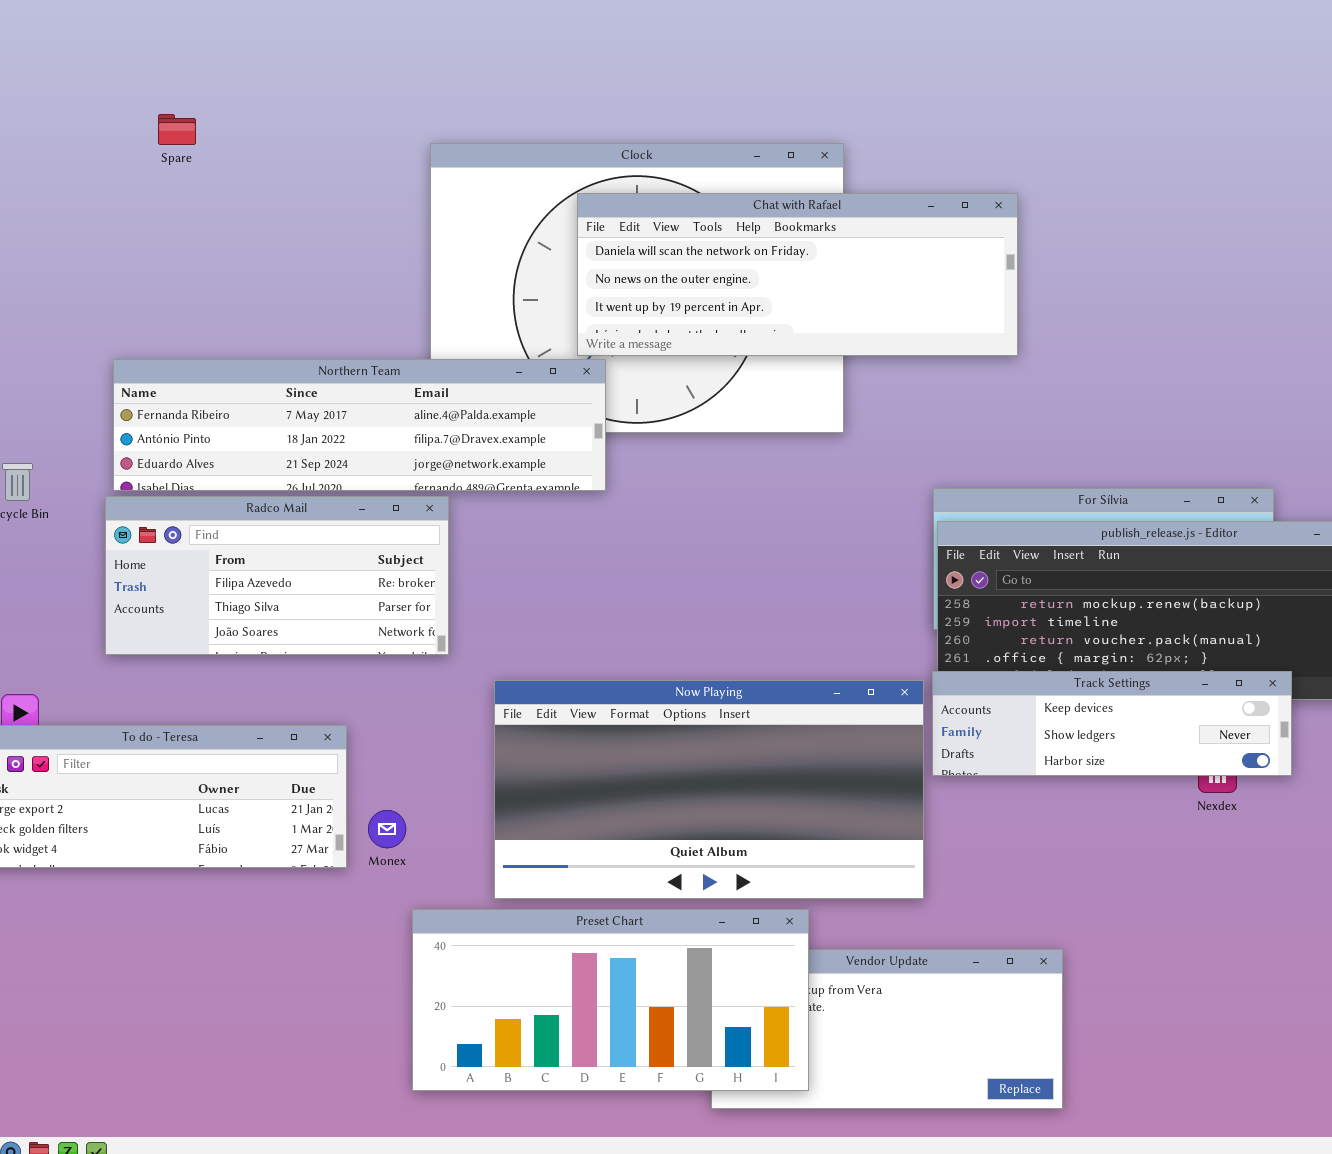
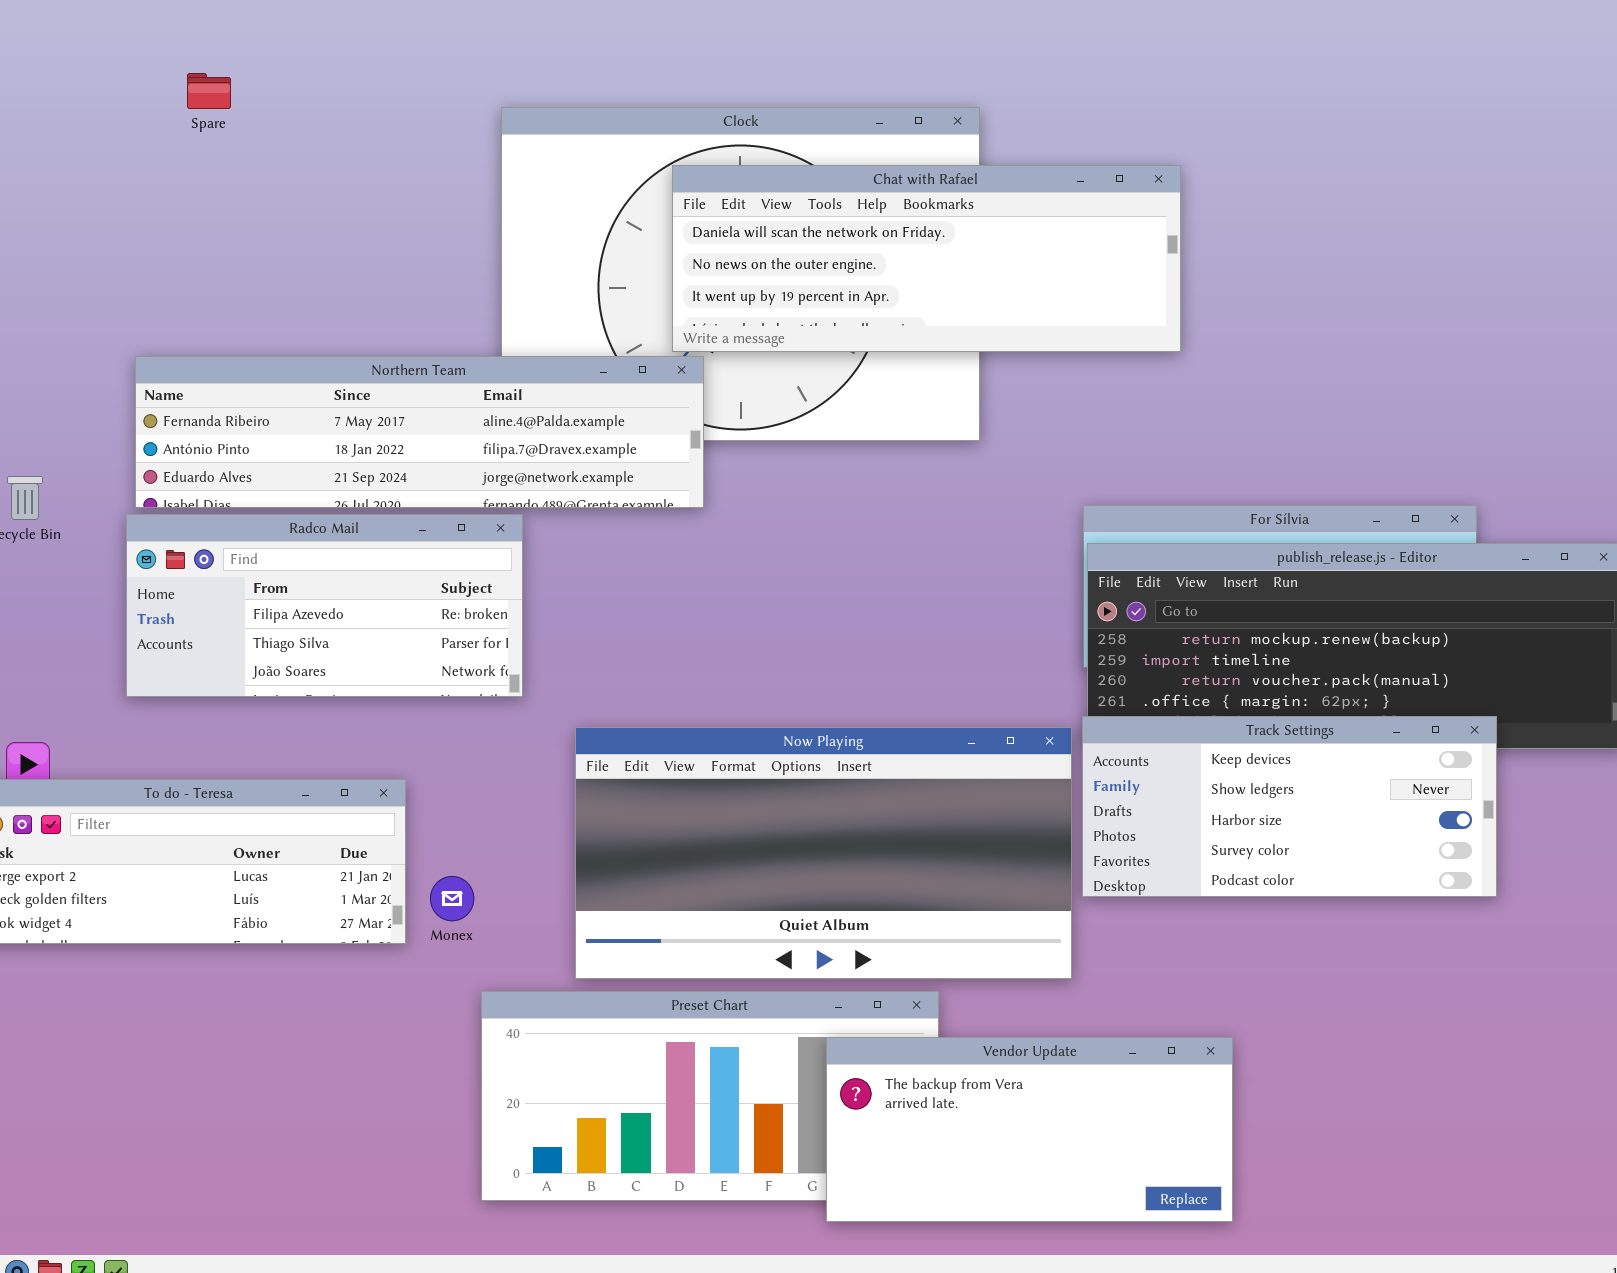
Track Settings: [932,671,1292,776] -> [1082,716,1497,897], resized
Vendor Update: [711,949,1063,1109] -> [826,1037,1233,1222], raised

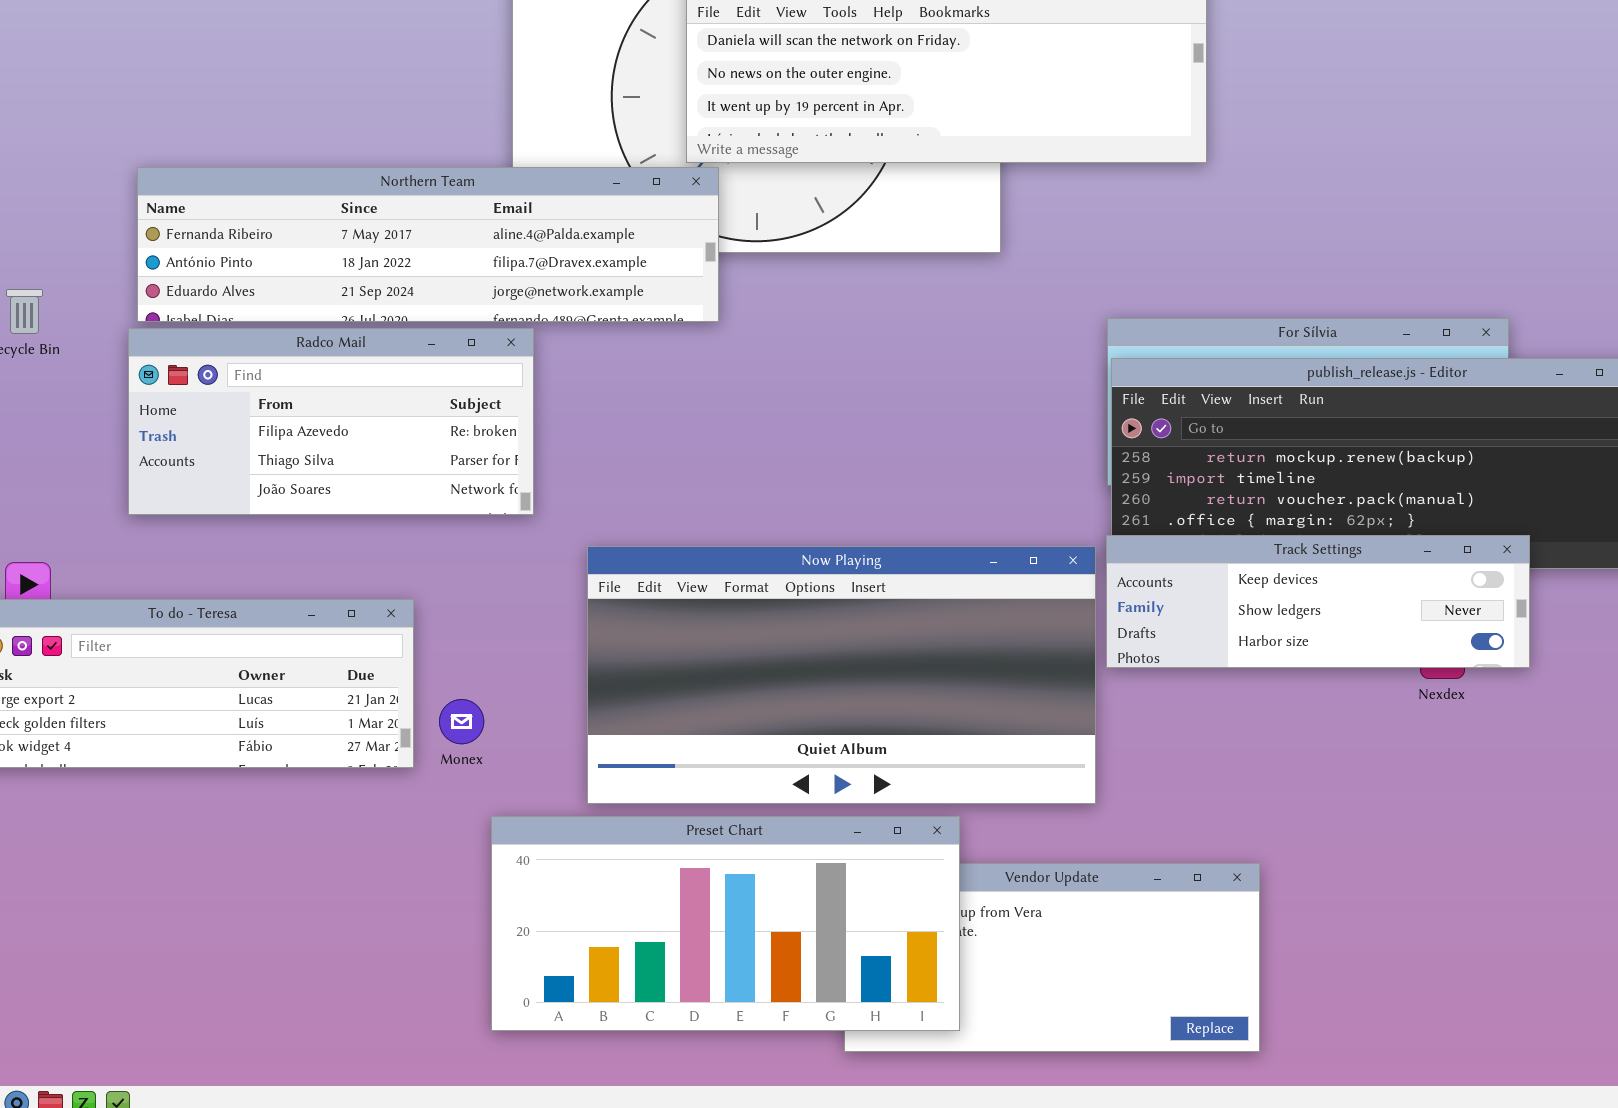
Track Settings: [1082,716,1497,897] -> [1106,535,1530,668], resized
Preset Chart: [481,991,939,1201] -> [491,816,960,1031], raised

